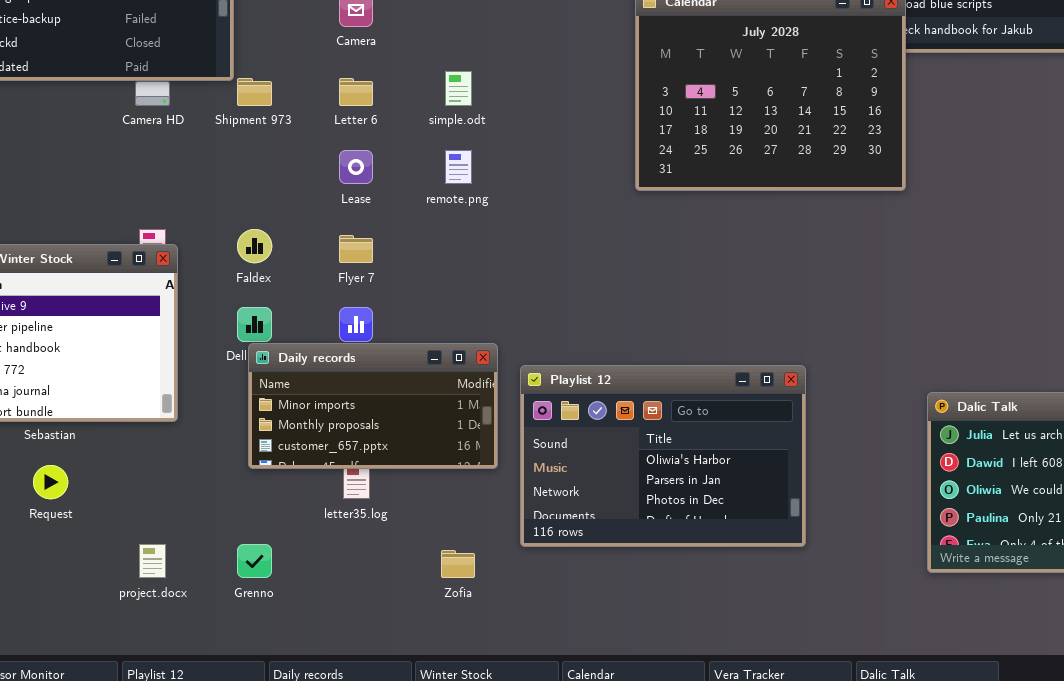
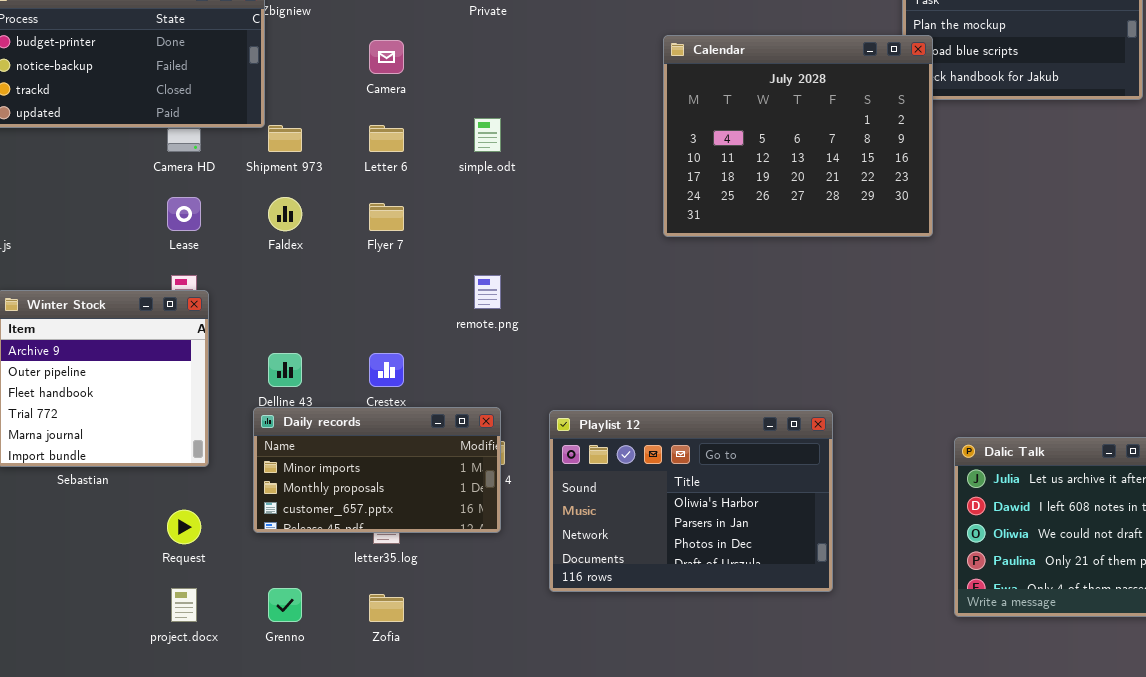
Lease: [339,150,373,184] -> [167,197,201,231], moved
remote.png: [445,150,472,184] -> [474,275,501,309], moved
Faldex: [237,229,272,263] -> [268,197,302,231], moved
Flyer 7: [339,235,373,263] -> [369,203,404,231], moved
Daily records: [248,343,498,469] -> [253,407,501,533], moved
Request: [33,465,68,499] -> [167,510,201,544], moved
Zofia: [441,550,475,578] -> [369,594,404,622], moved

